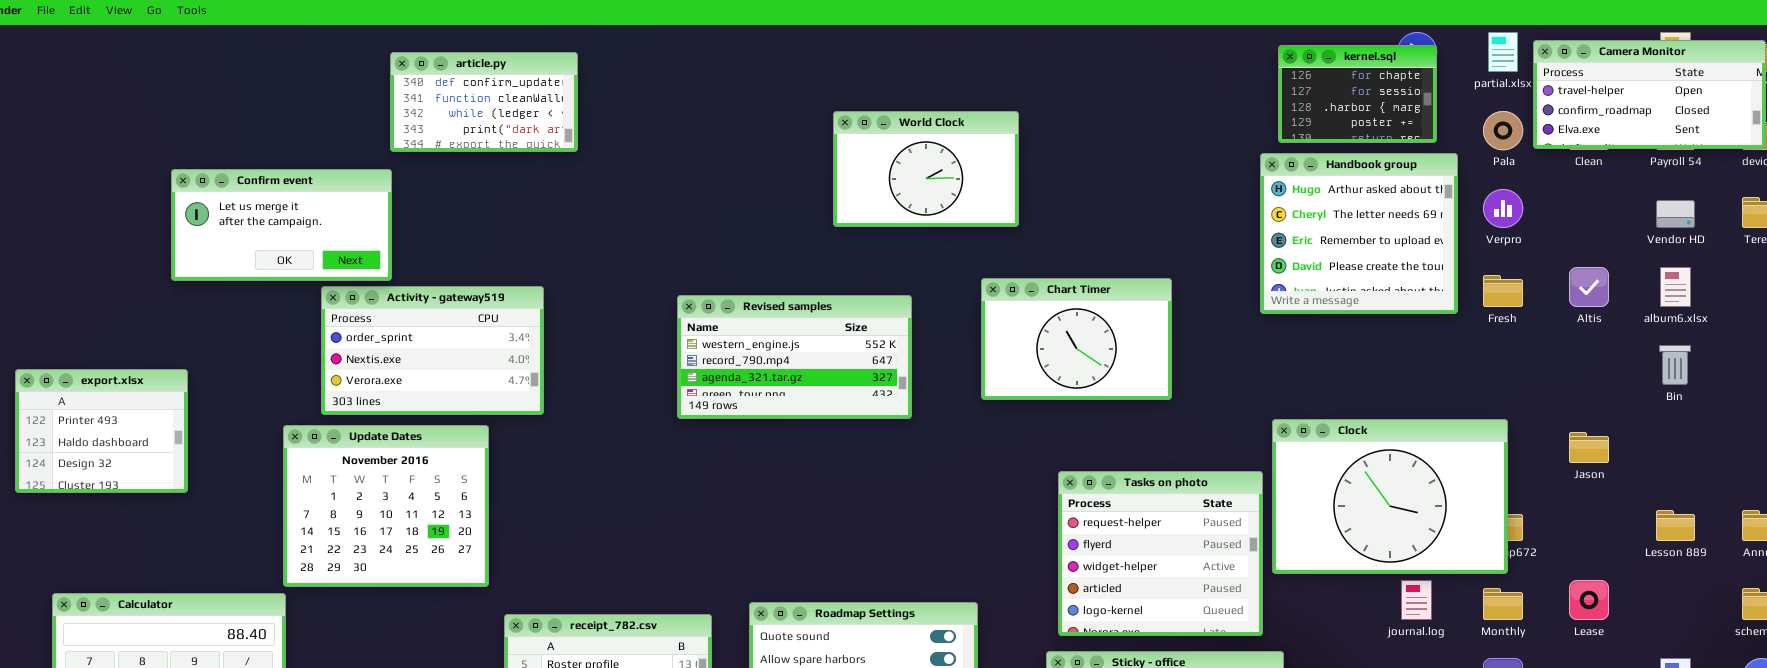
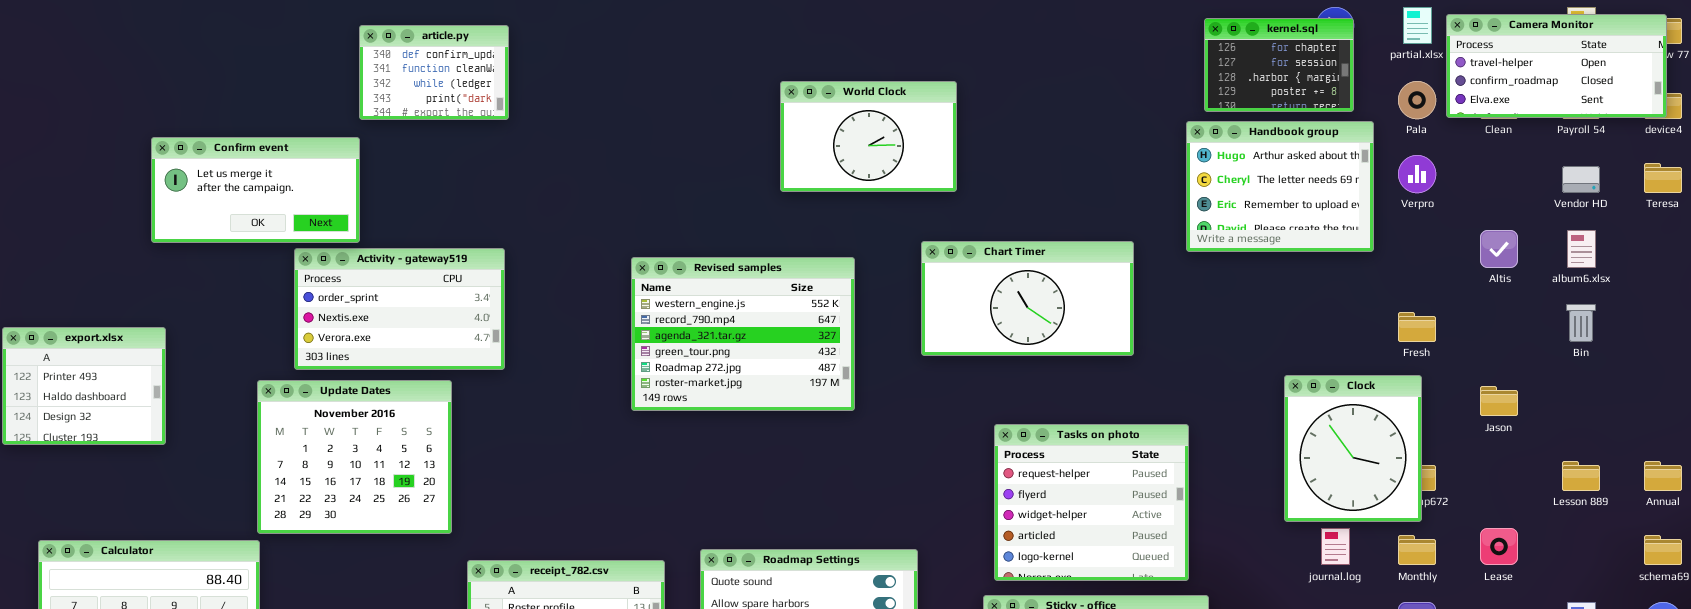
article.py: [390,52,578,152] -> [359,25,509,120], resized
Handbook group: [1260,153,1458,314] -> [1186,121,1374,252], resized
Fresh: [1483,275,1523,307] -> [1398,312,1436,342], moved
Chart Timer: [981,278,1172,400] -> [921,241,1134,356], resized
Revised samples: [677,295,912,419] -> [631,257,855,411], resized
Clock: [1272,419,1508,574] -> [1284,375,1422,522], resized

